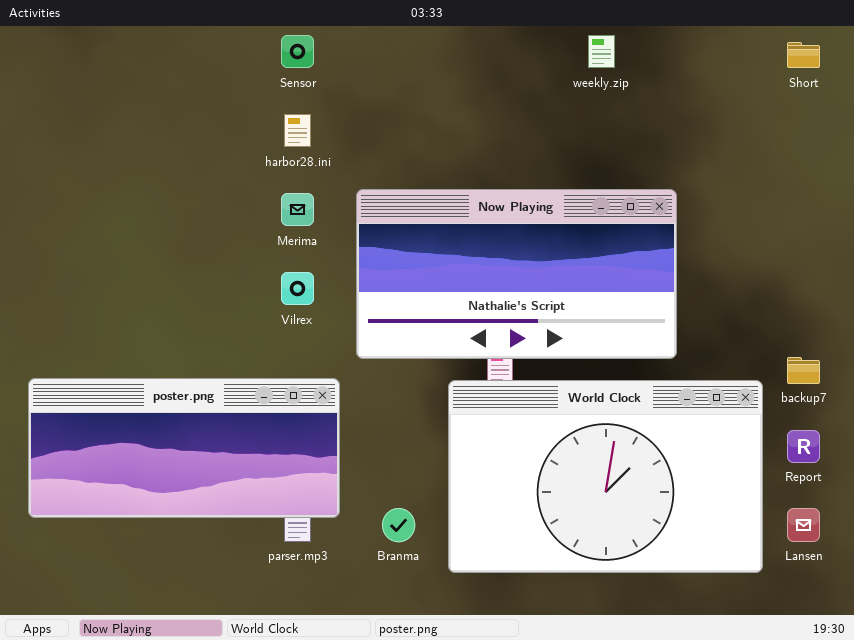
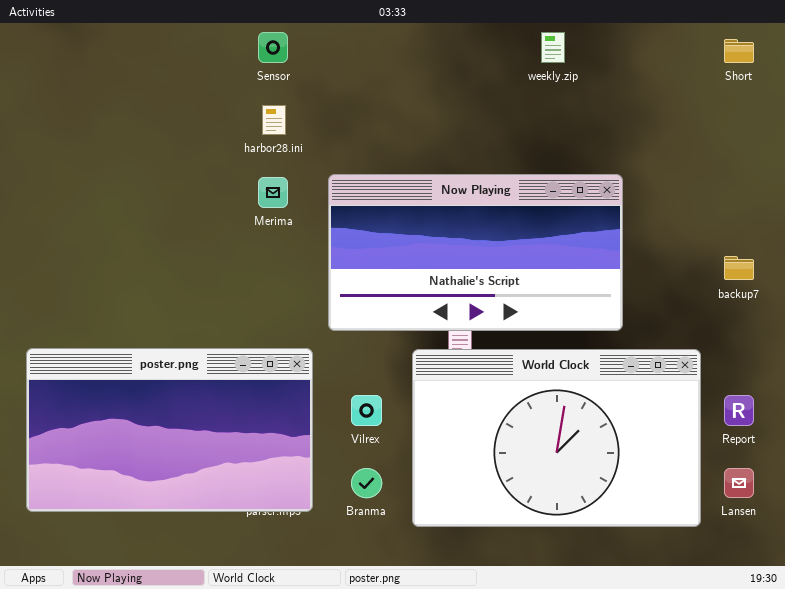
Vilrex: [281,272,314,305] -> [351,395,382,426], moved
backup7: [787,357,820,384] -> [724,256,754,280], moved
poster.png: [28,378,340,518] -> [26,348,313,512], resized

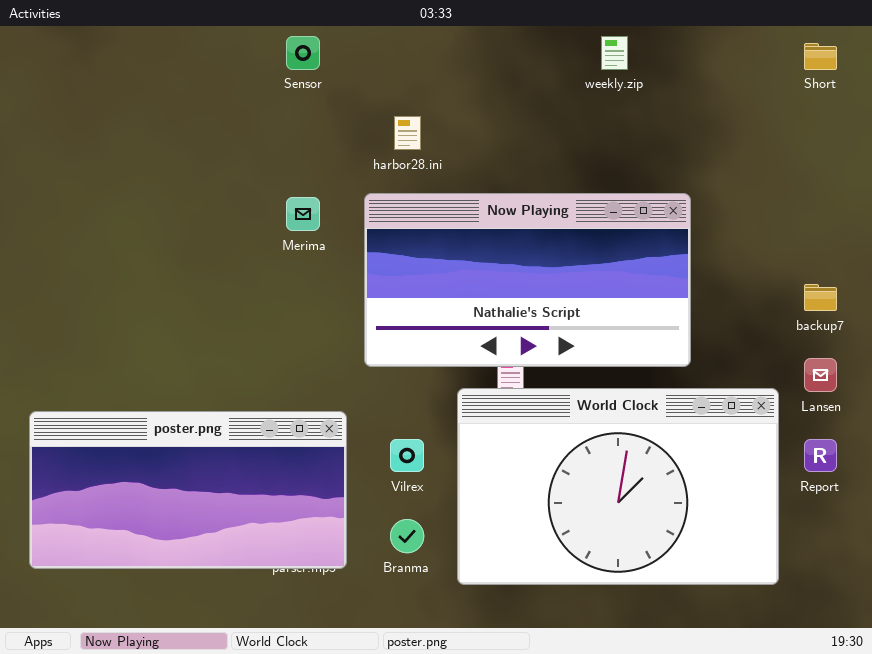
harbor28.ini: [262,105,286,135] -> [394,116,421,150], moved
poster.png: [26,348,313,512] -> [29,411,347,569], resized
Lansen: [724,468,754,498] -> [804,358,837,392], moved

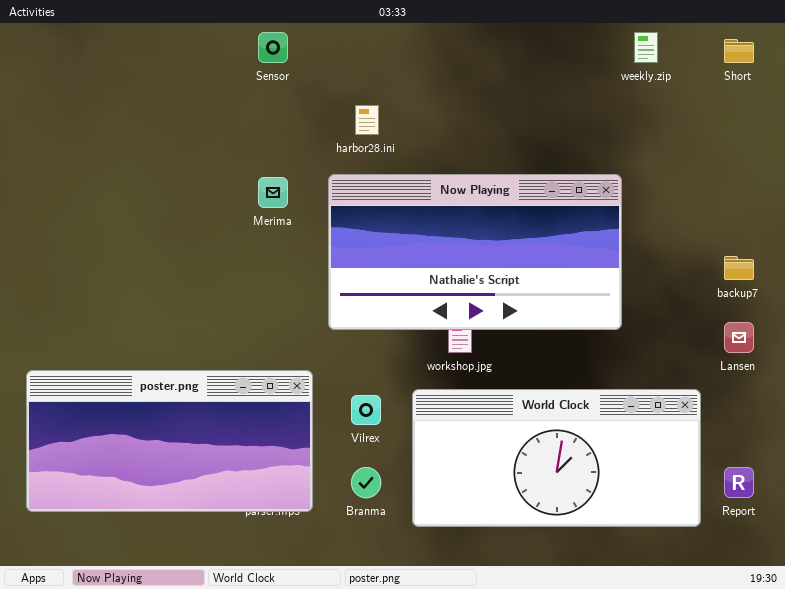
weekly.zip: [601,36,628,70] -> [634,32,658,63], moved
World Clock: [457,388,779,585] -> [412,389,701,527], resized
Report: [804,439,837,472] -> [724,467,754,498], moved

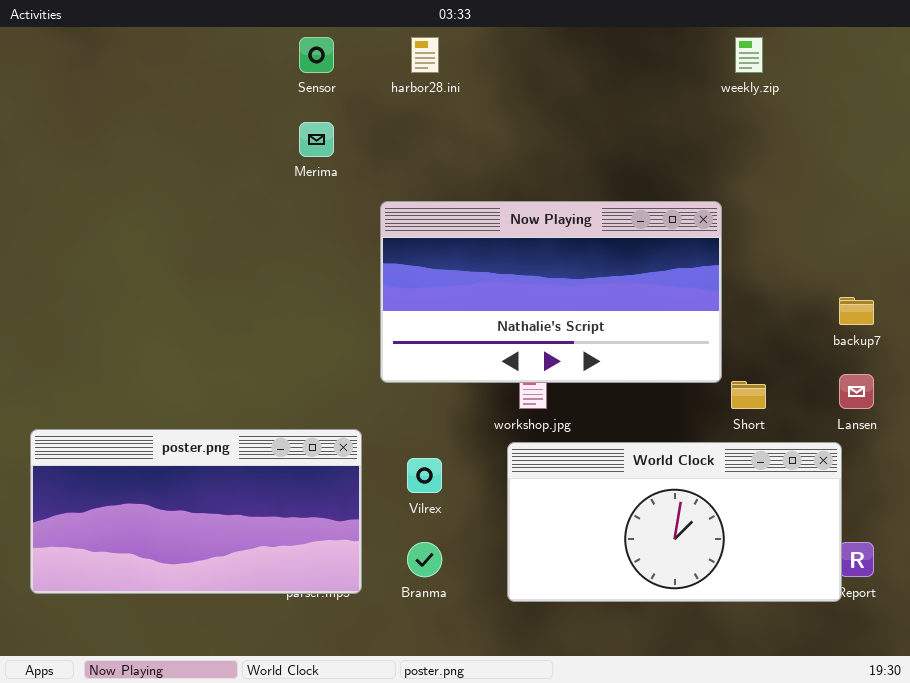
Short: [724,39,754,63] -> [731,381,766,409], moved
harbor28.ini: [355,105,379,135] -> [411,37,439,73], moved
Merima: [258,177,288,208] -> [299,122,334,157], moved
World Clock: [412,389,701,527] -> [507,442,842,602], moved

